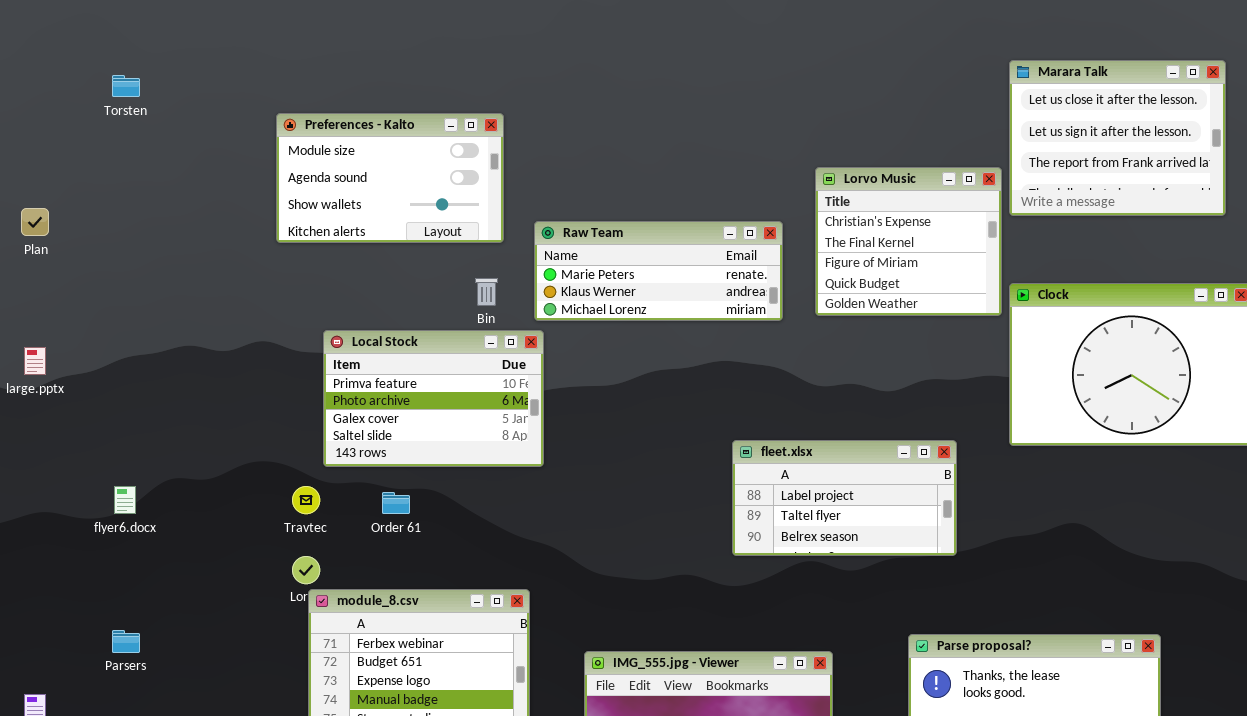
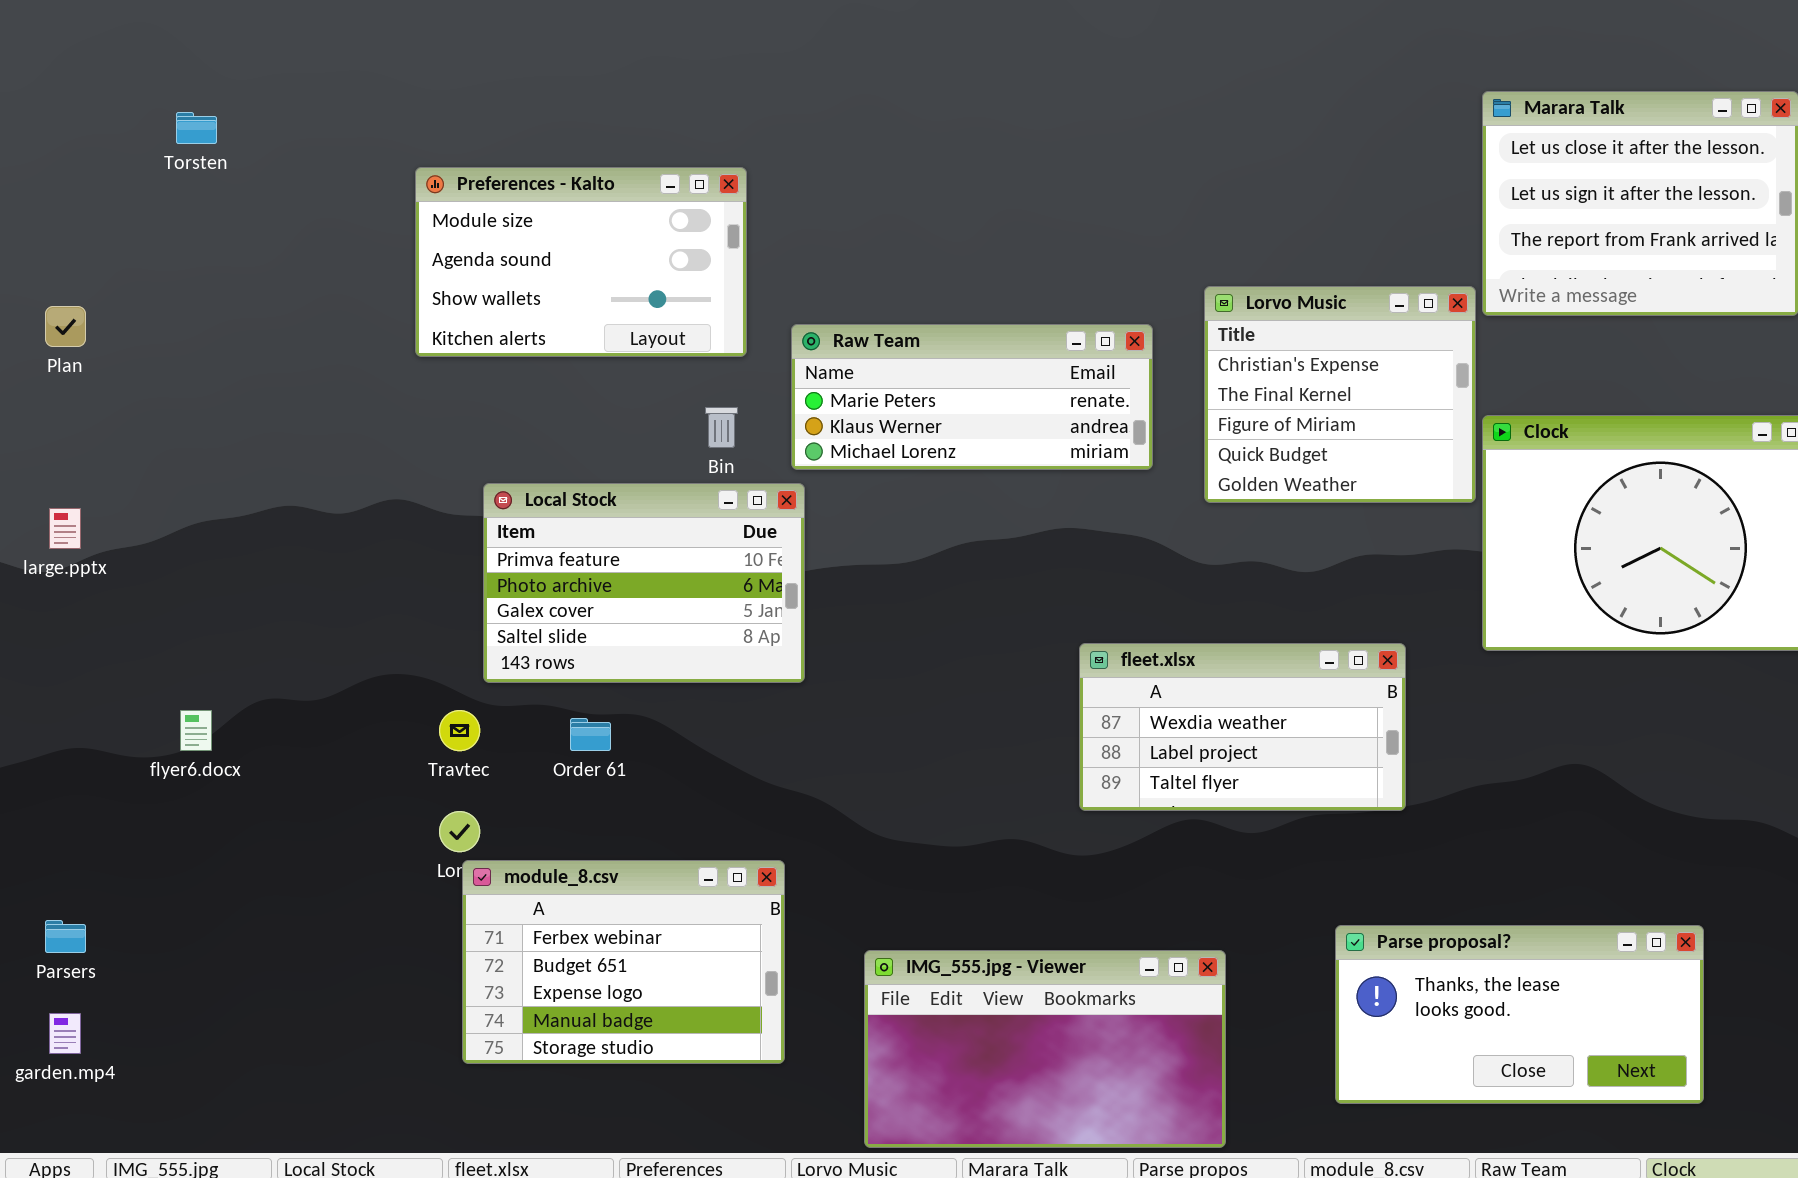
Lorvo Music: [815,167,1002,316] -> [1204,286,1476,503], moved
fleet.xlsx: [732,440,957,556] -> [1079,643,1406,811], scrolled up 1 row
Parsers: [112,630,140,653] -> [45,920,86,953], moved

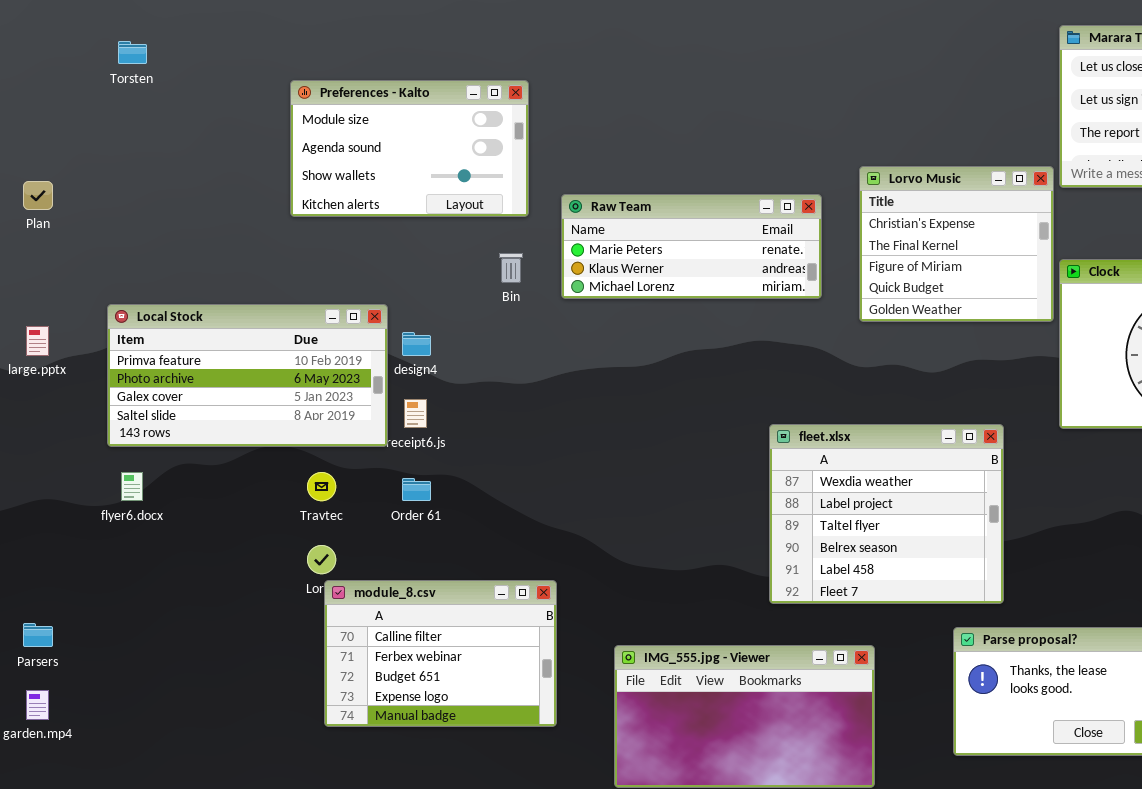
Local Stock: [483,483,805,683] -> [107,304,388,447], moved, resized
fleet.xlsx: [1079,643,1406,811] -> [769,424,1004,604], resized
module_8.csv: [462,860,785,1064] -> [324,580,557,727], scrolled up 1 row

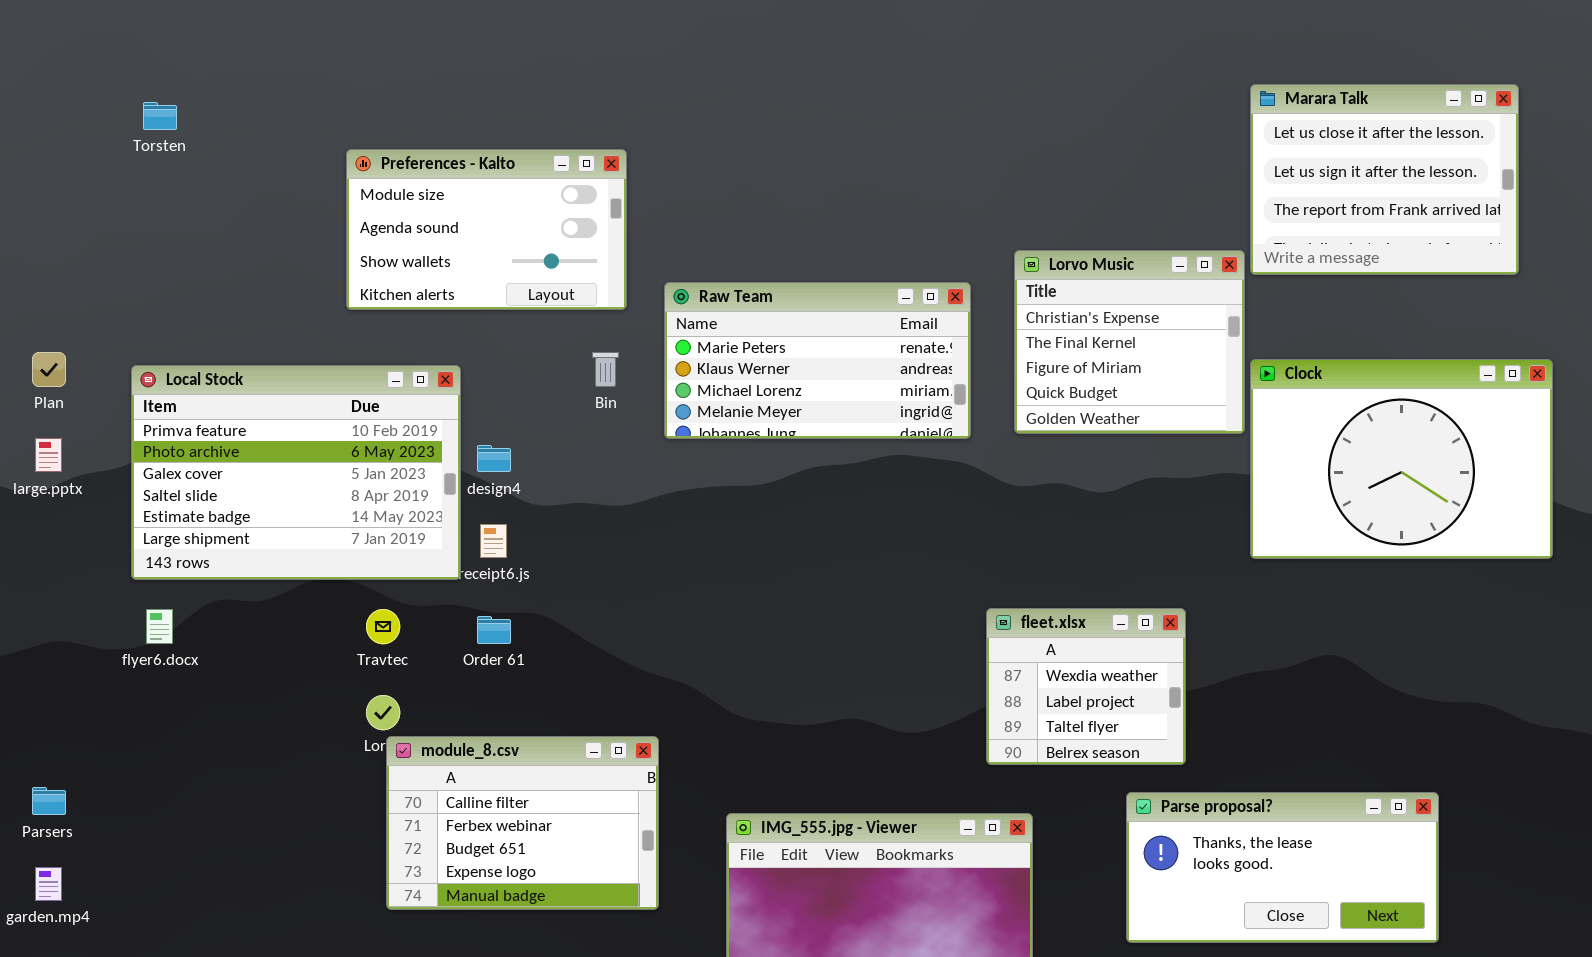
Plan: [23,181,53,210] -> [32,352,66,387], moved
Raw Team: [561,194,822,299] -> [664,282,971,439], resized
Local Stock: [107,304,388,447] -> [131,365,461,580], resized
fleet.xlsx: [769,424,1004,604] -> [986,608,1186,765], resized

